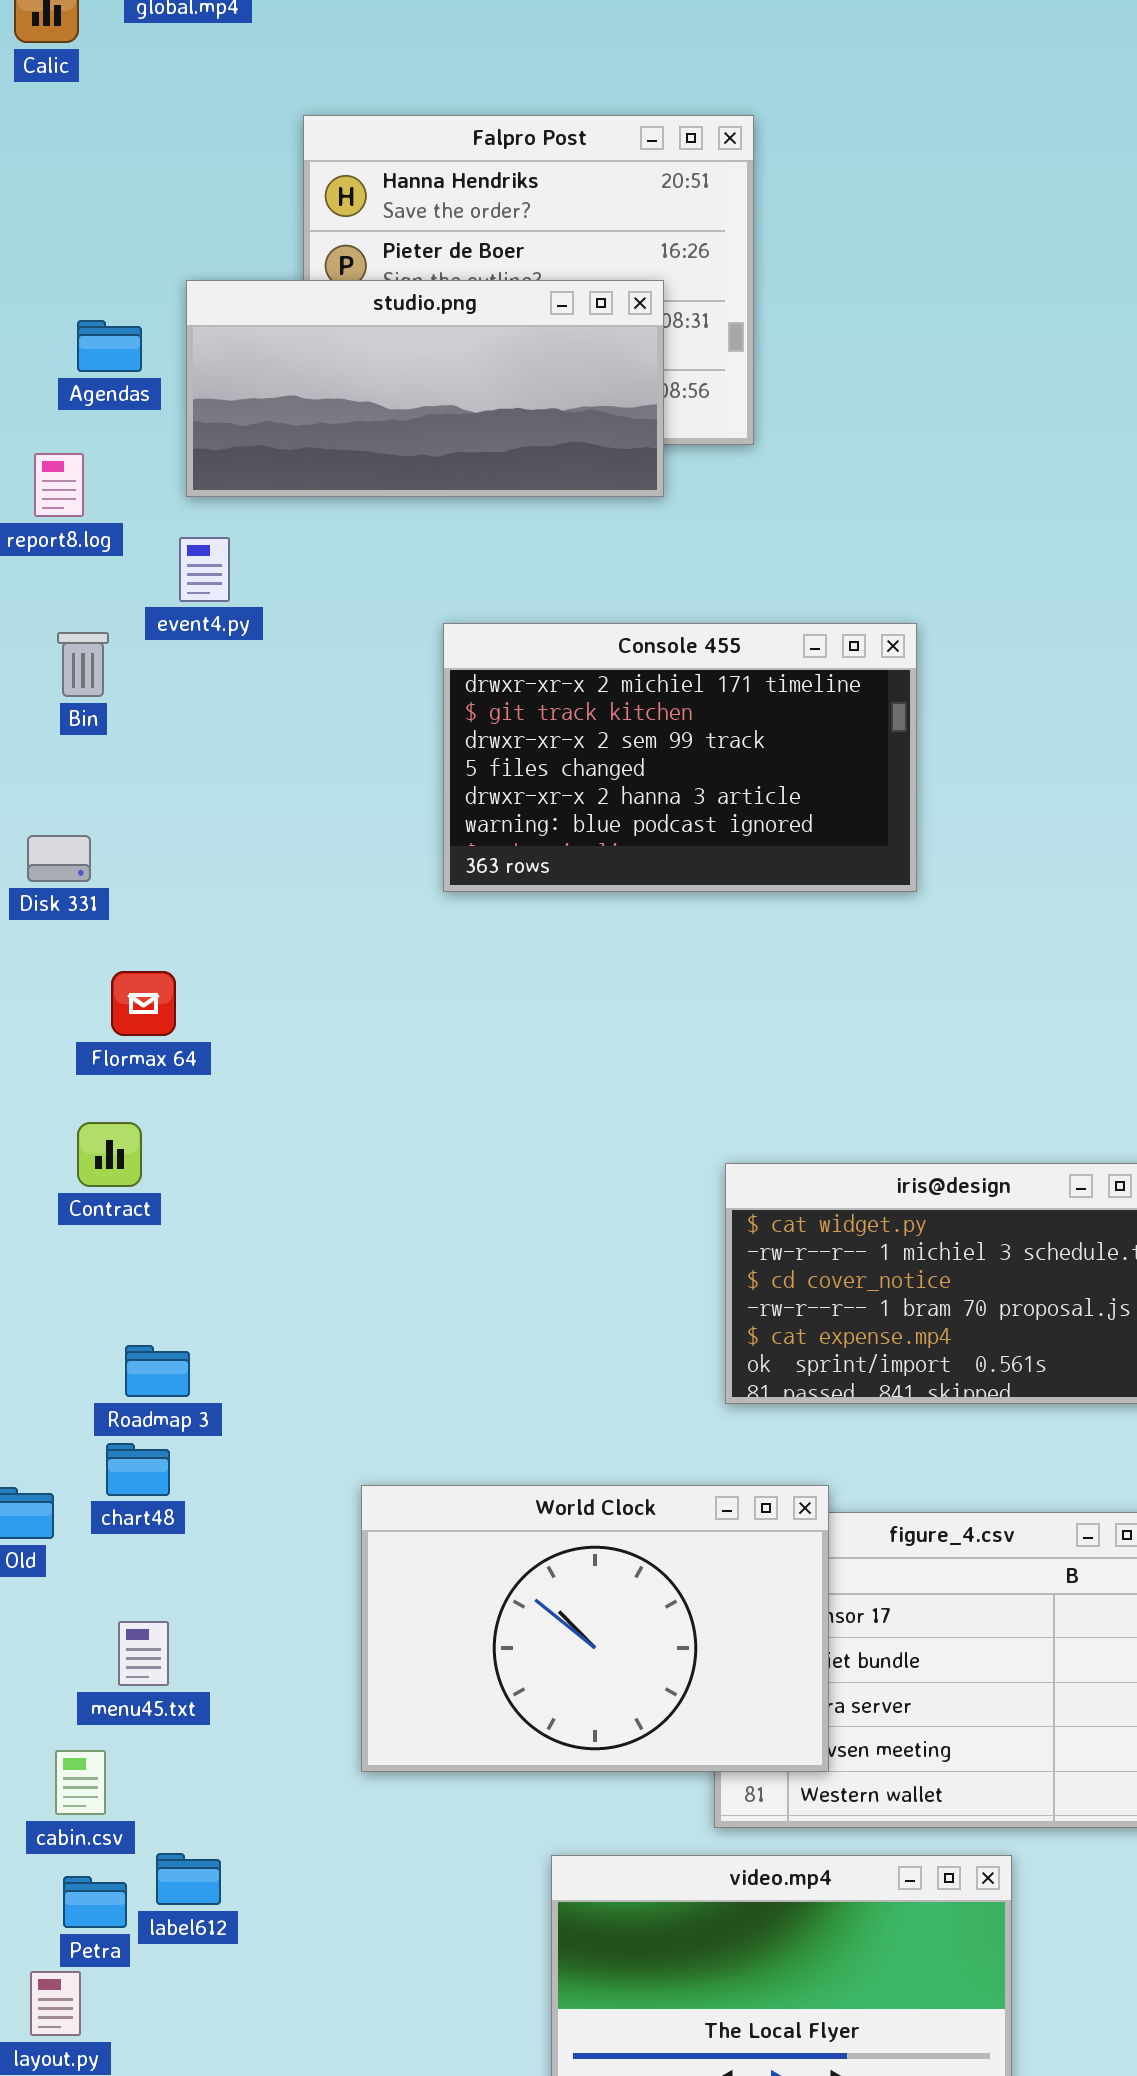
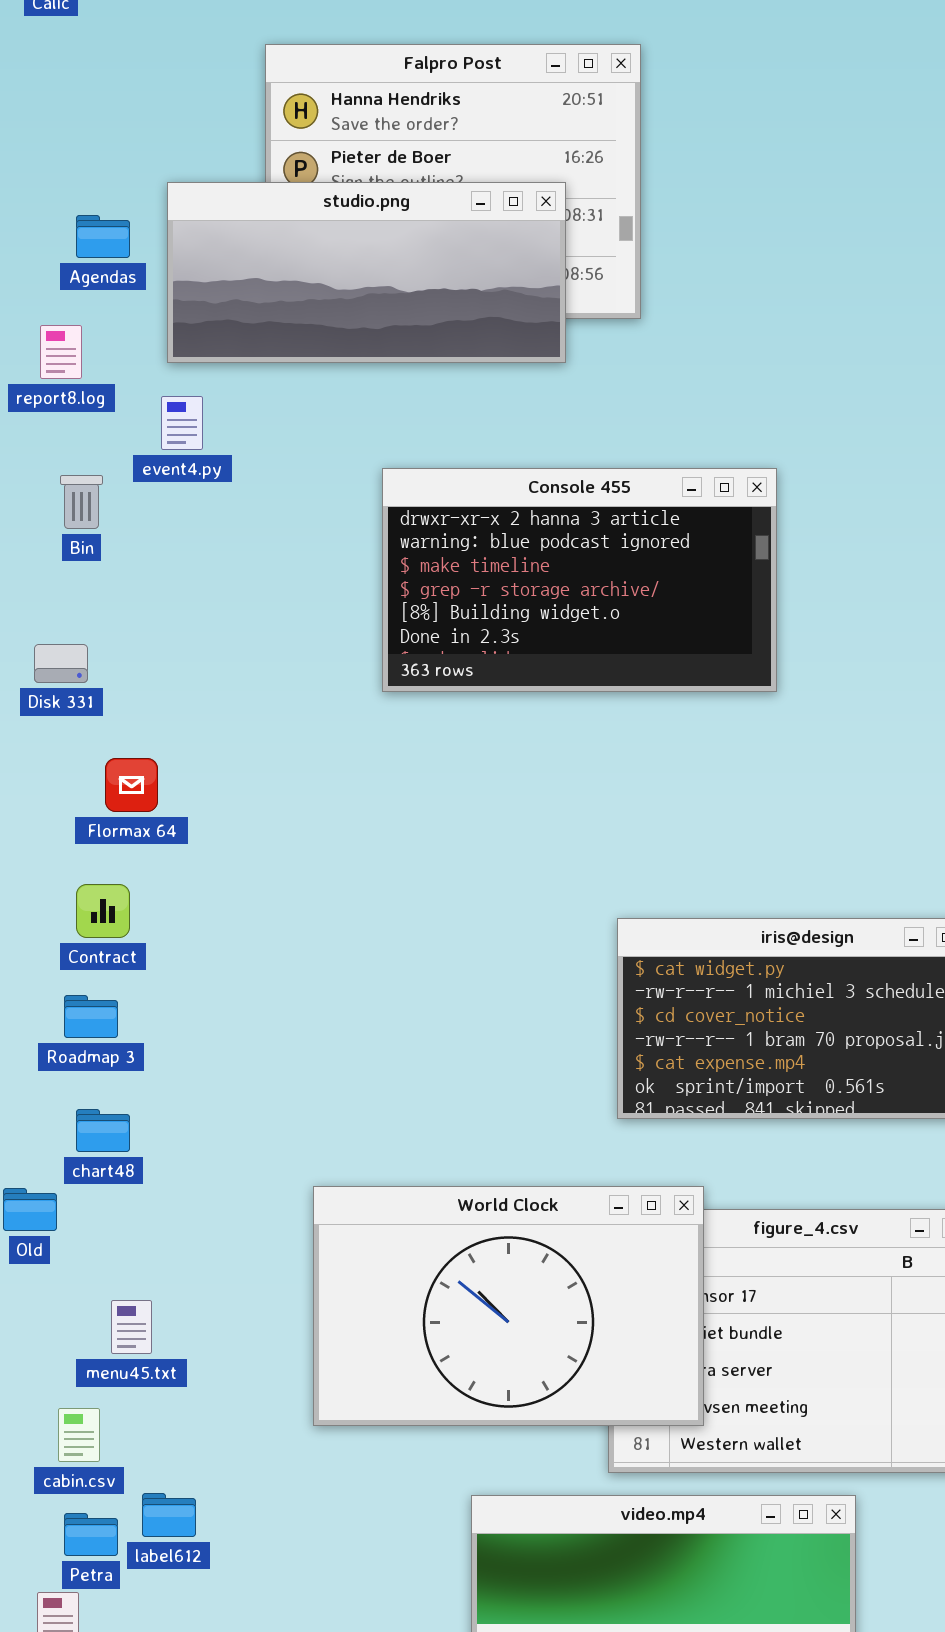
Console 455: [443,623,917,892] -> [382,468,777,692], scrolled down 4 rows
Roadmap 3: [125,1345,190,1397] -> [64,995,118,1038], moved
chart48: [106,1443,170,1496] -> [76,1109,130,1152], moved

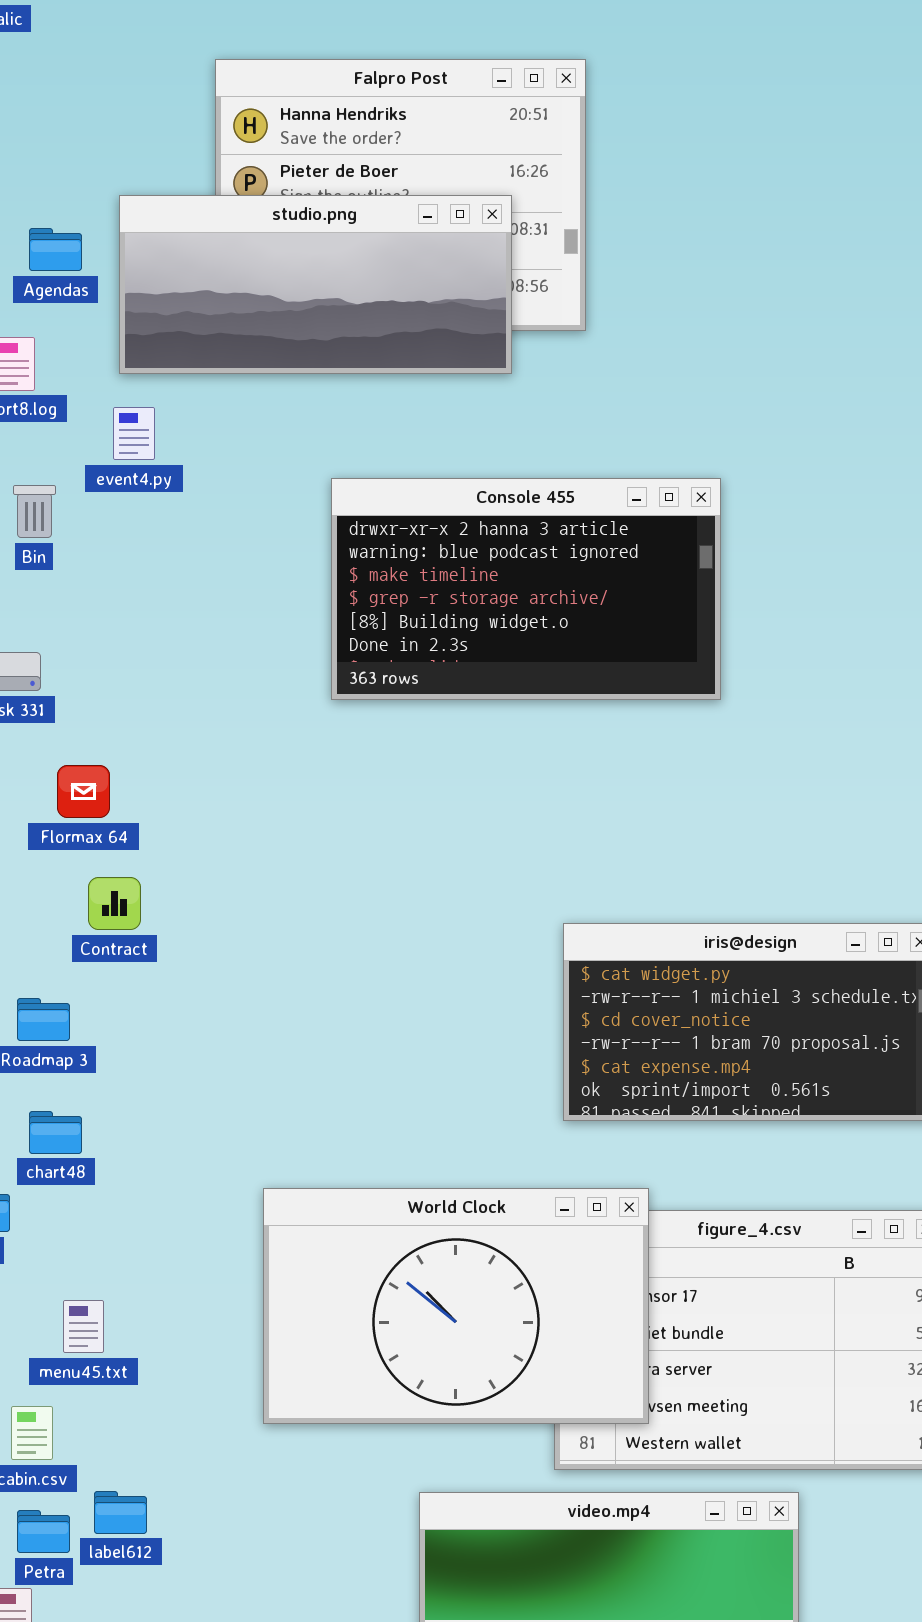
Contract: [76,884,130,938] -> [88,877,141,930], moved

